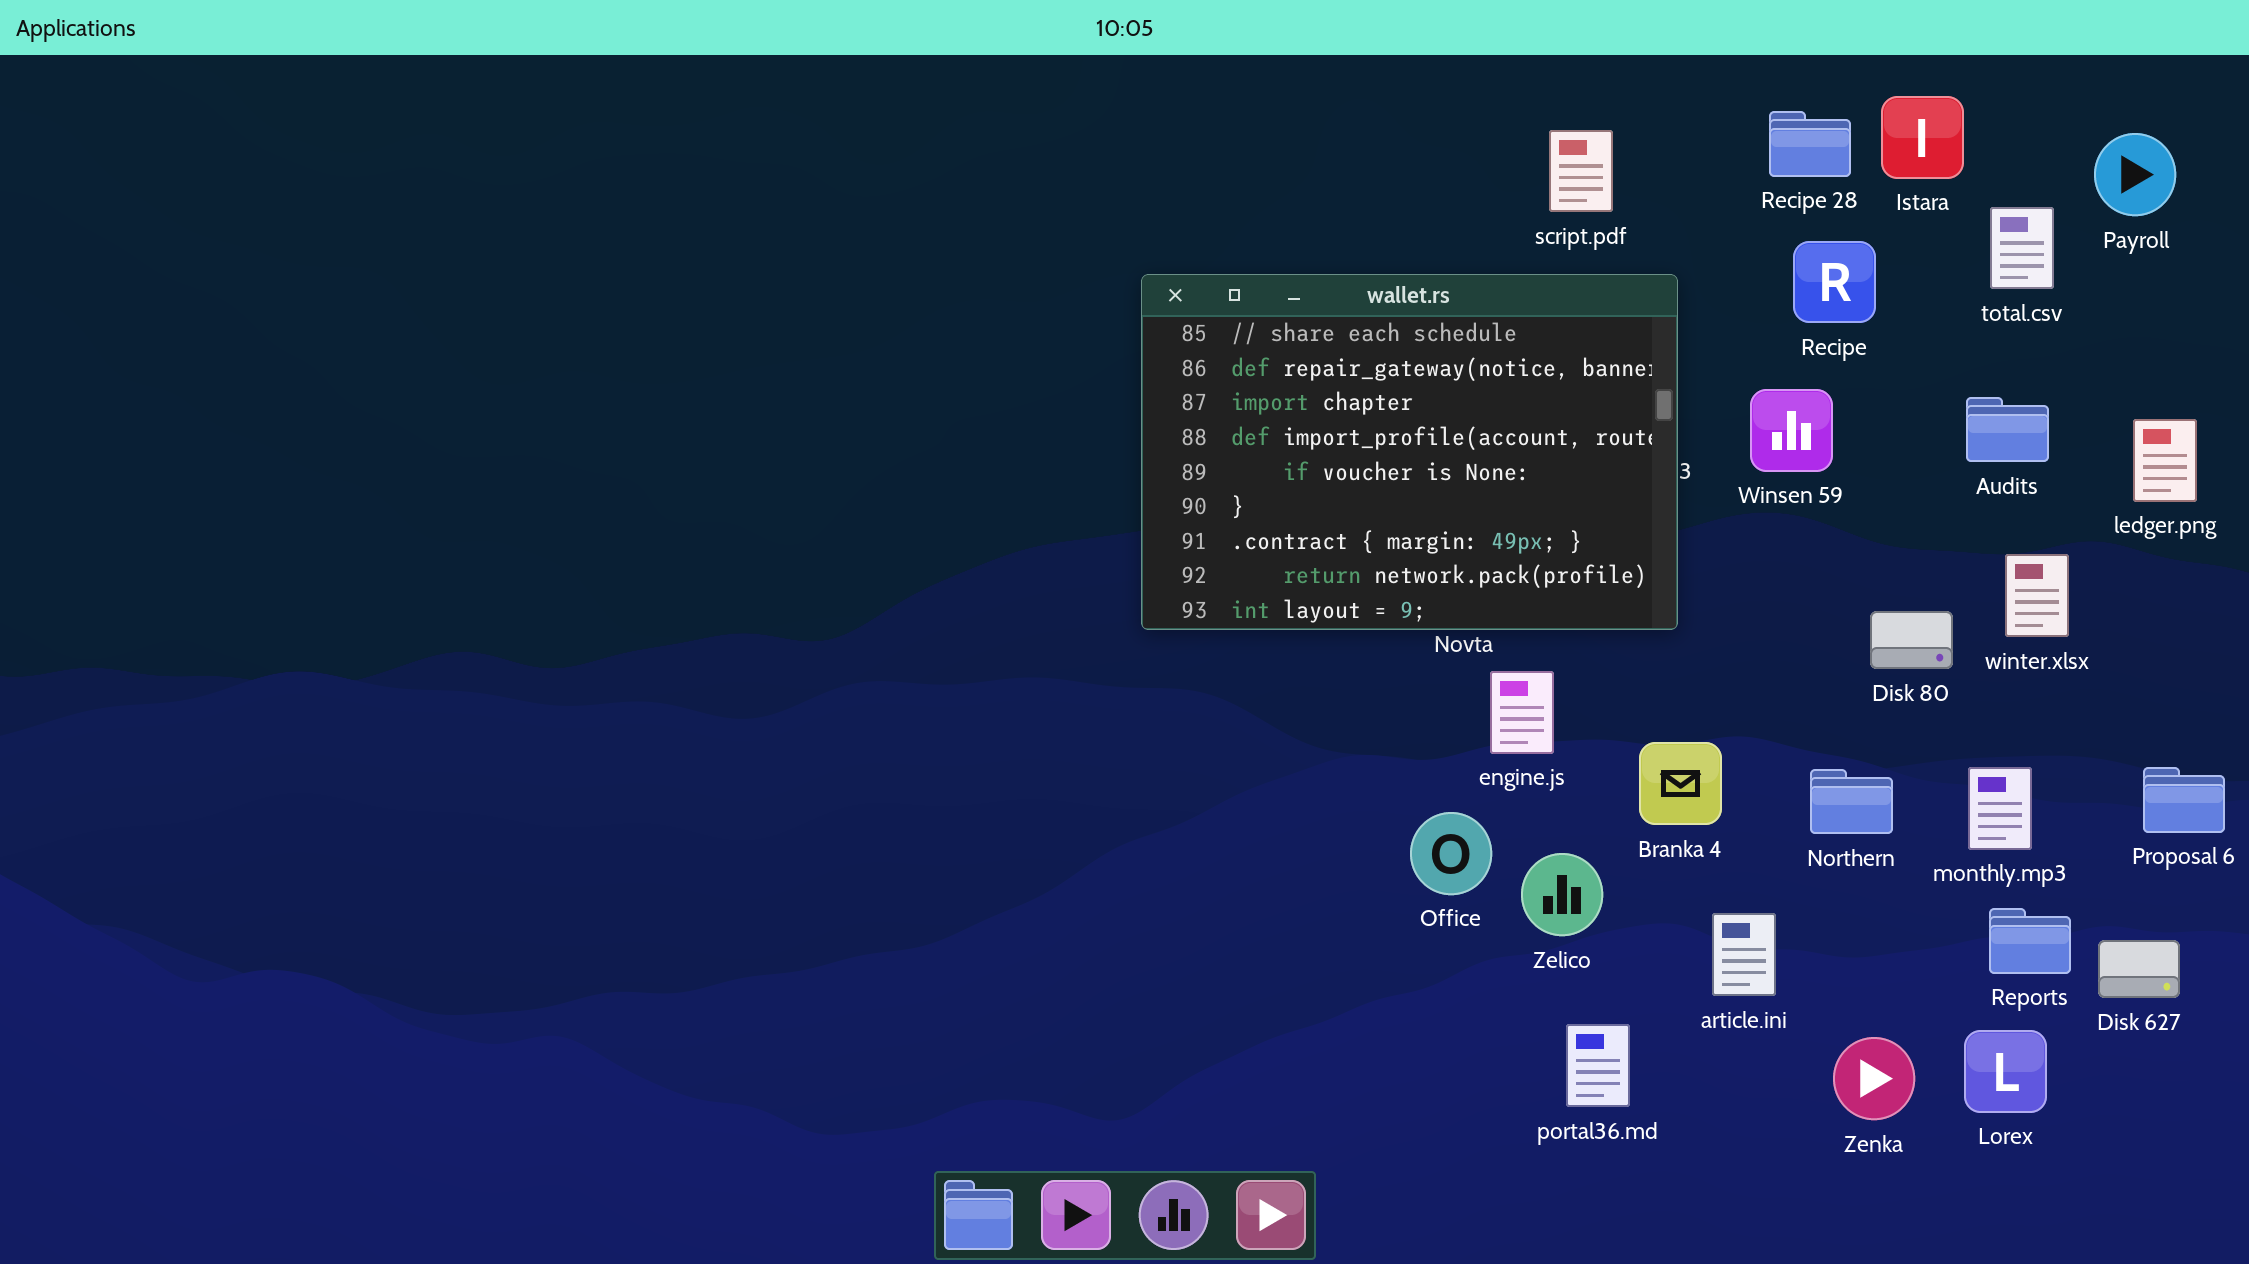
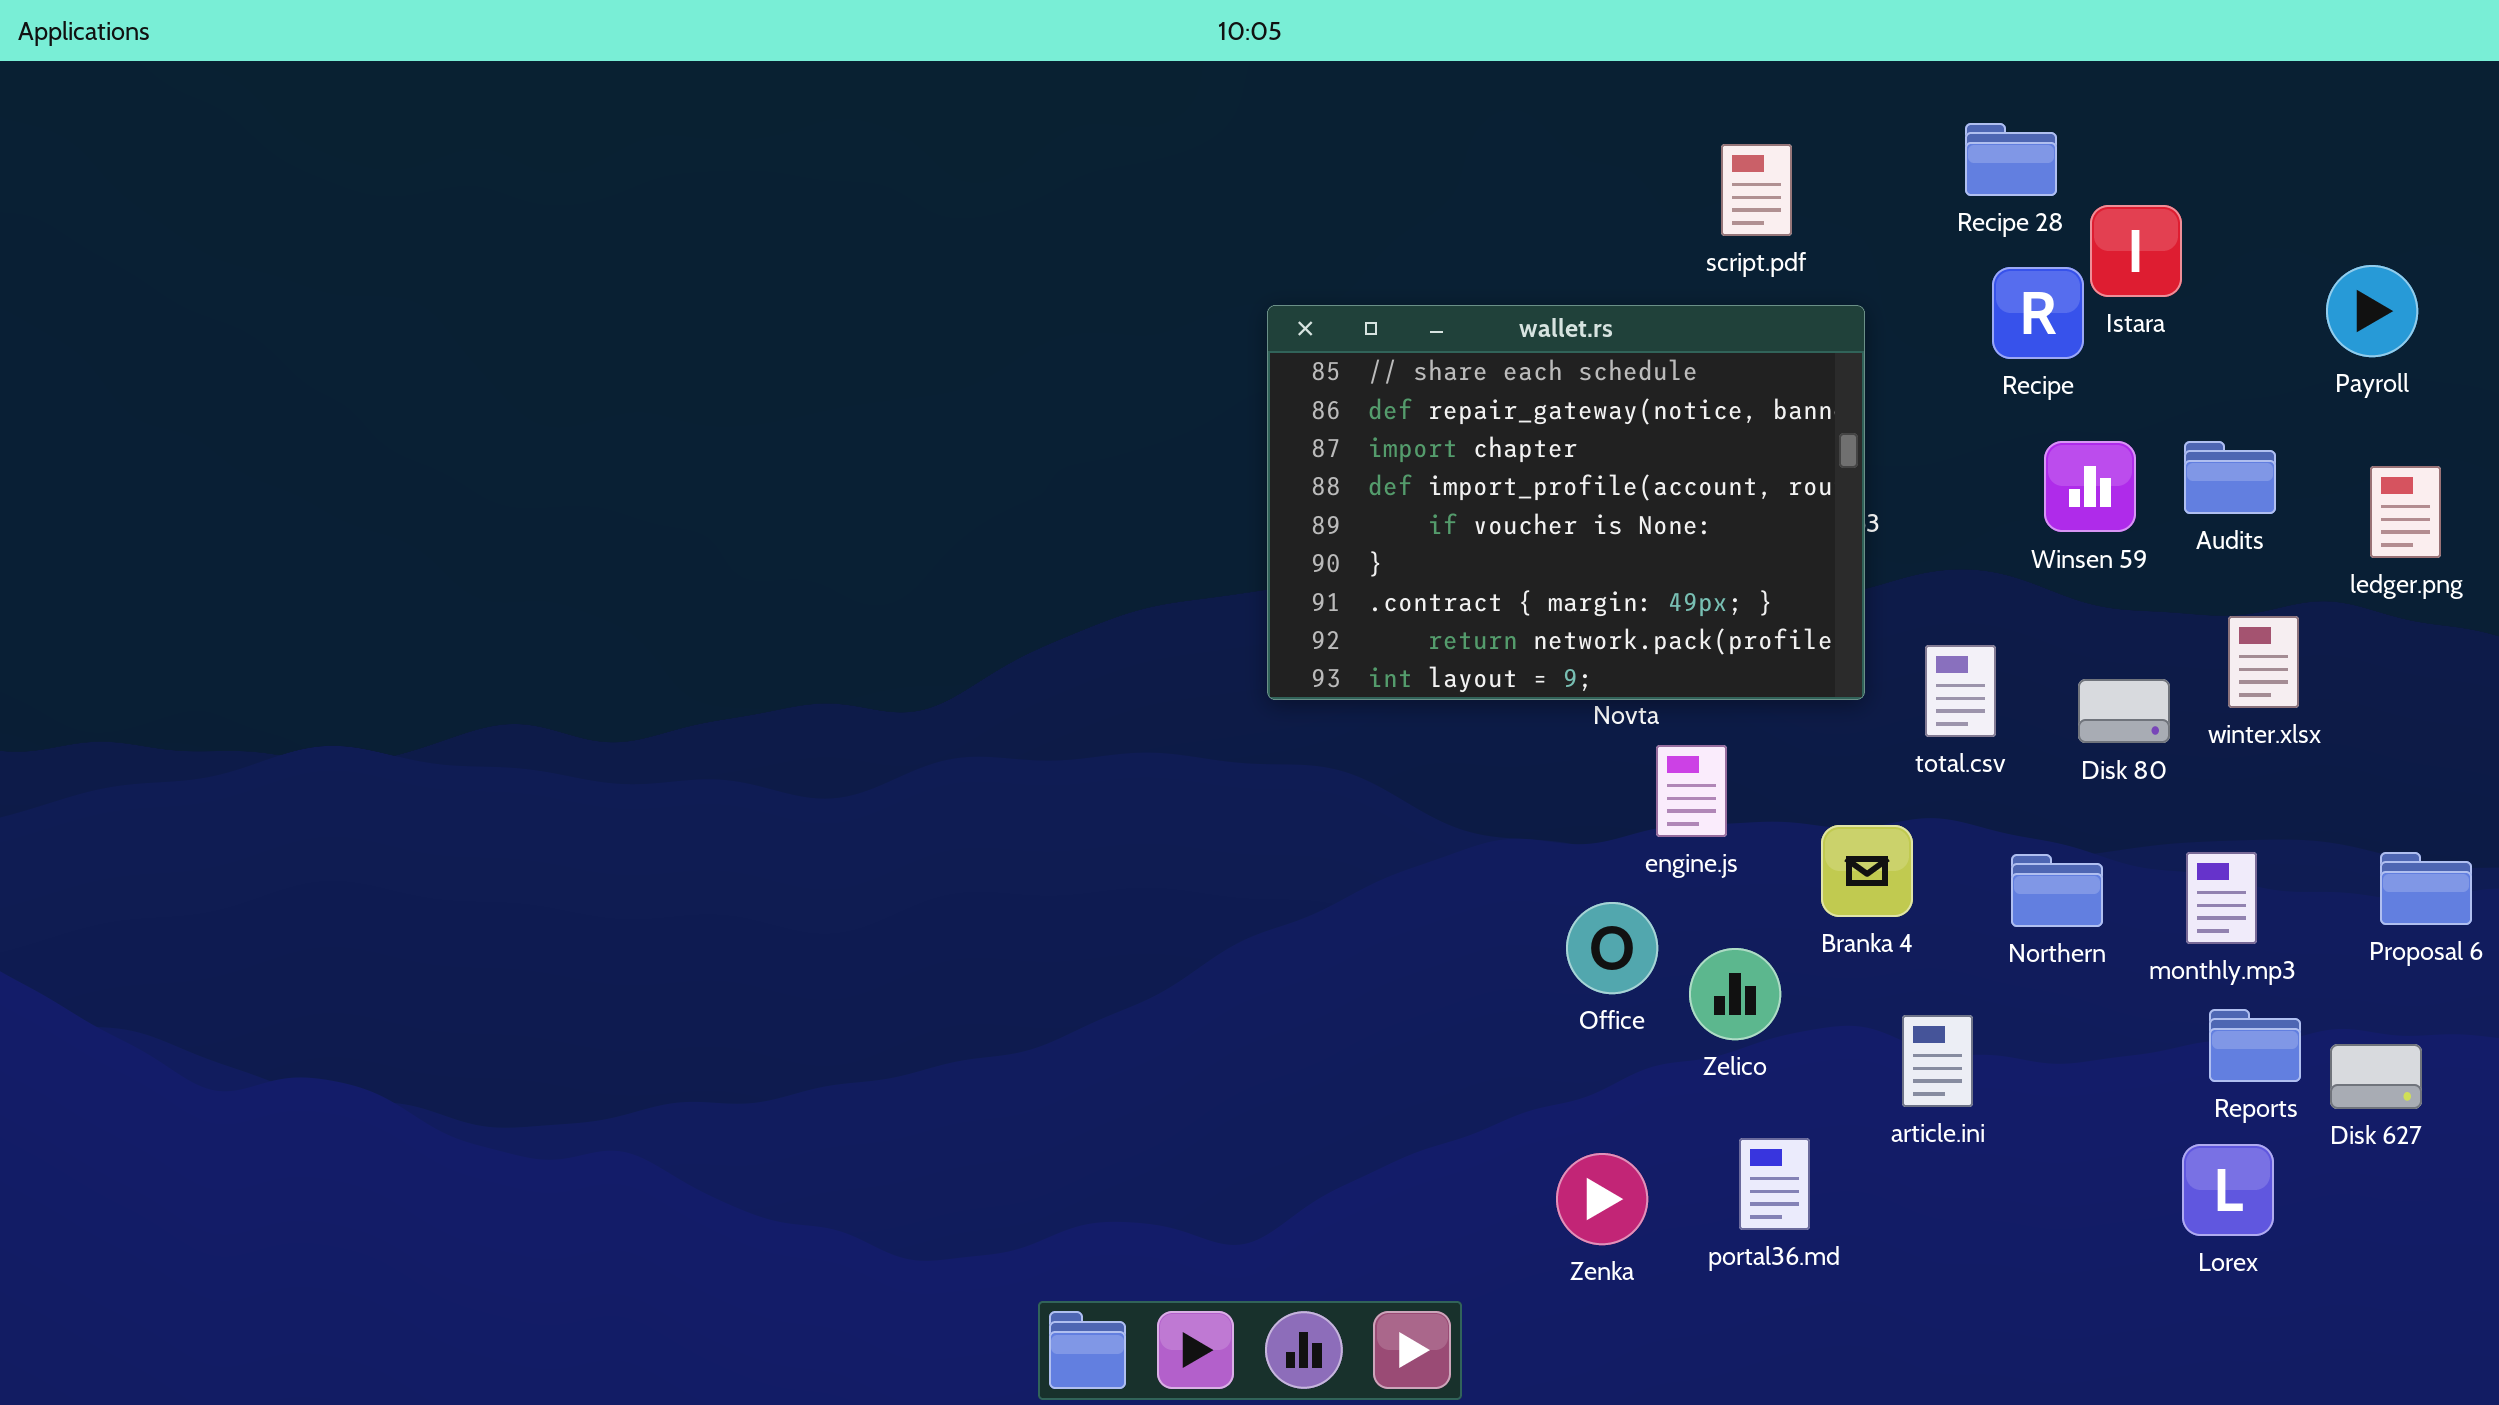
Istara: [1881,96,1964,179] -> [2090,205,2182,297], moved
Payroll: [2094,133,2176,216] -> [2326,265,2418,357], moved
total.csv: [1990,207,2054,289] -> [1925,645,1996,737], moved
Winsen 59: [1750,389,1833,472] -> [2044,441,2136,532], moved
Zenka: [1833,1037,1915,1120] -> [1556,1153,1648,1245], moved

